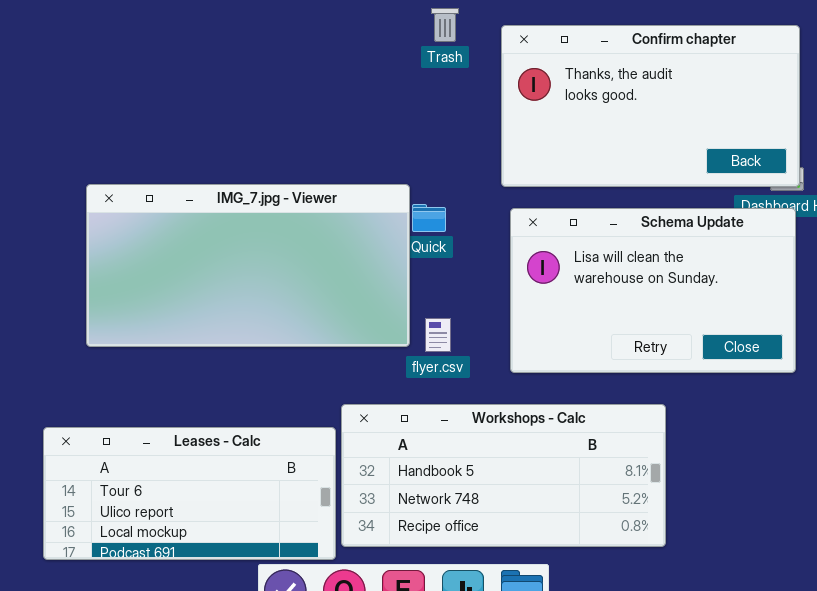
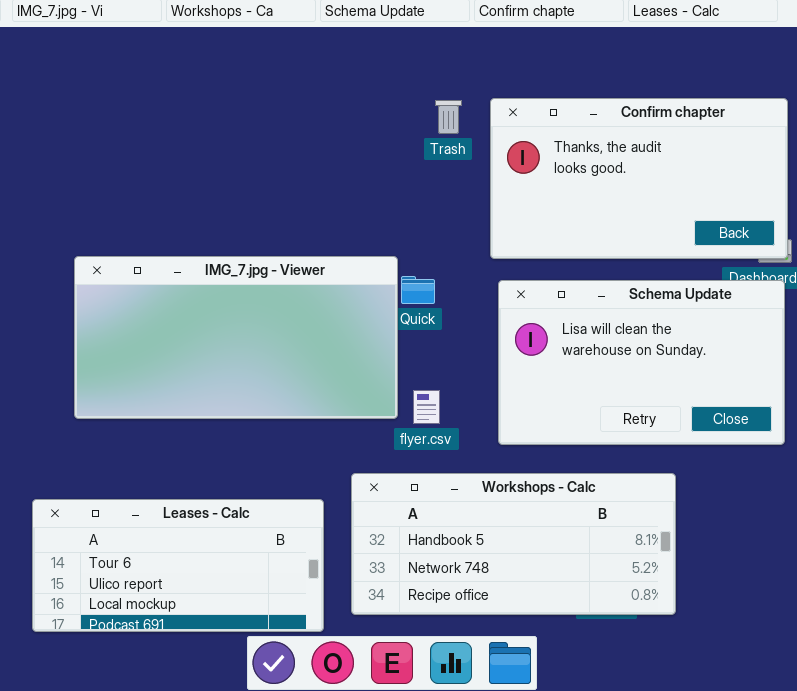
Trash: [431,8,459,42] -> [435,100,462,134], moved
Workshops - Calc: [341,404,666,547] -> [351,473,676,615], moved

